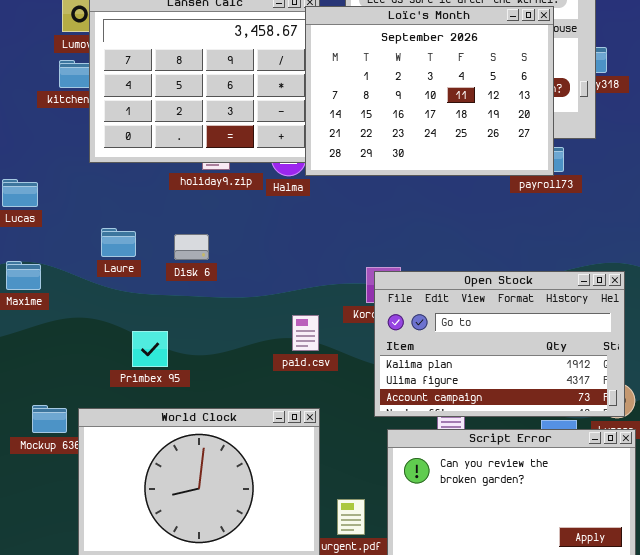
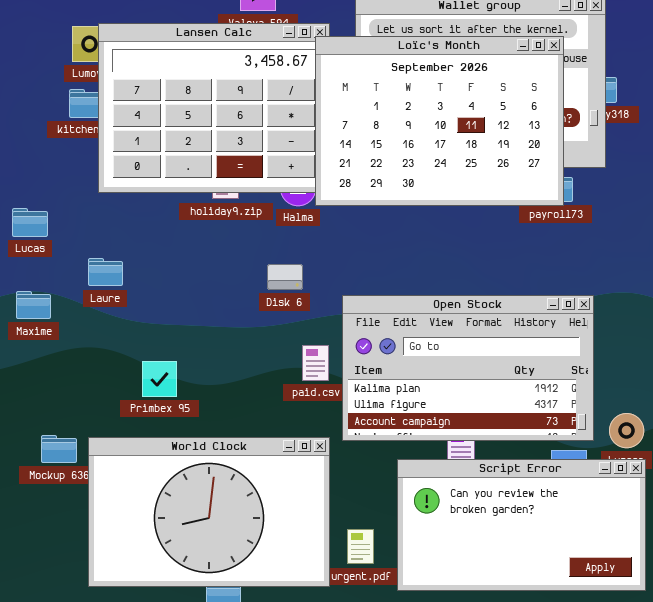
Laure: [101,228,136,257] -> [88,258,123,286], moved
Disk 6: [174,234,209,260] -> [267,264,303,290], moved
Open Stock: [374,271,625,417] -> [342,295,594,441], moved

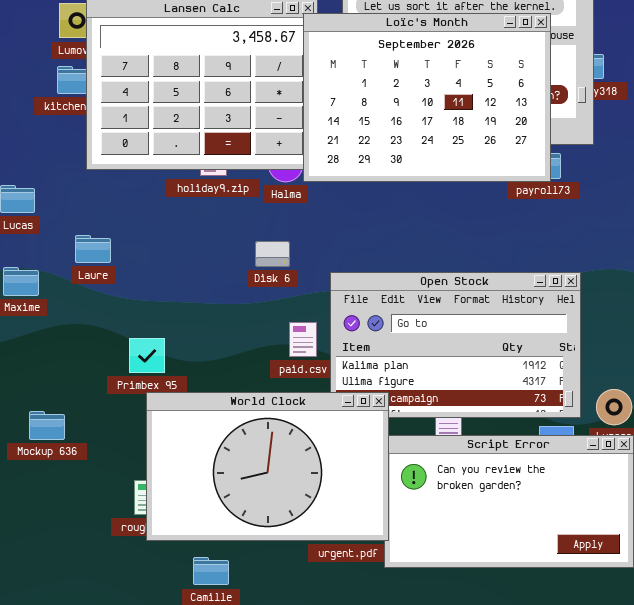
World Clock: [88,437,330,587] -> [146,392,389,541], moved

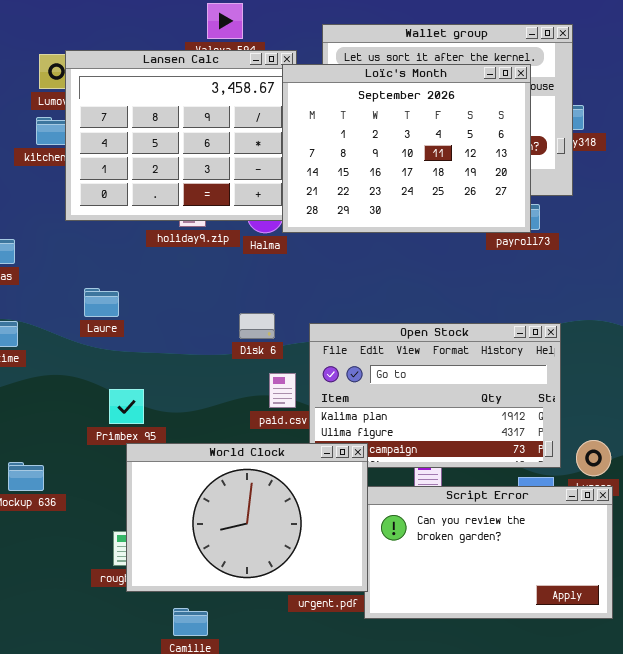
Laure: [75,235,111,263] -> [84,288,119,317], moved
Disk 6: [255,241,290,267] -> [239,313,275,339], moved

